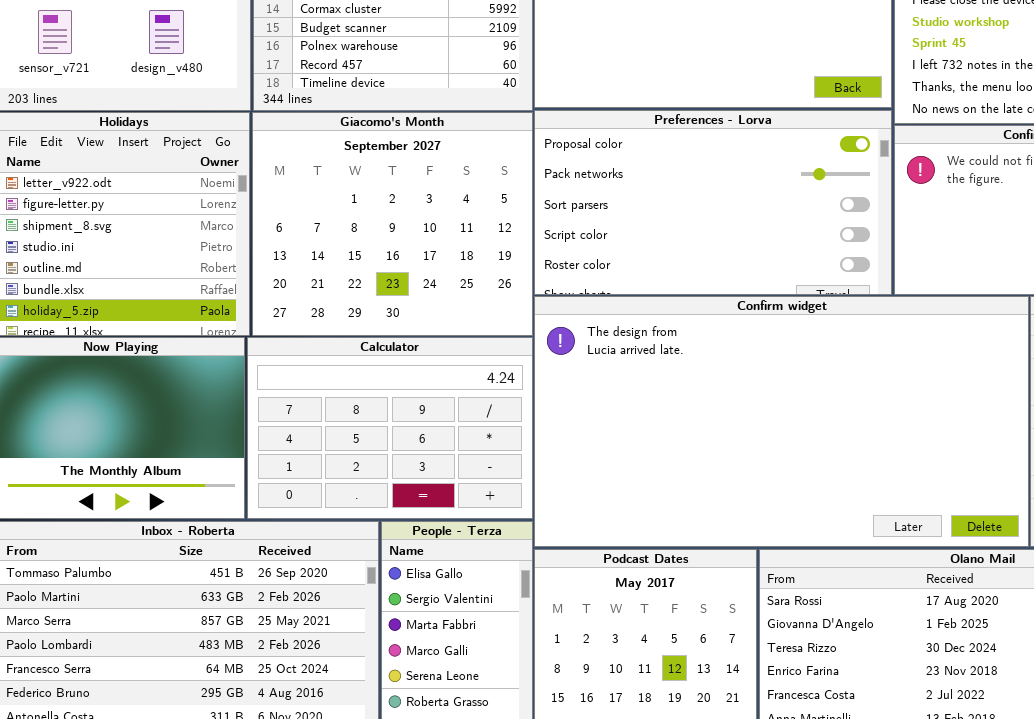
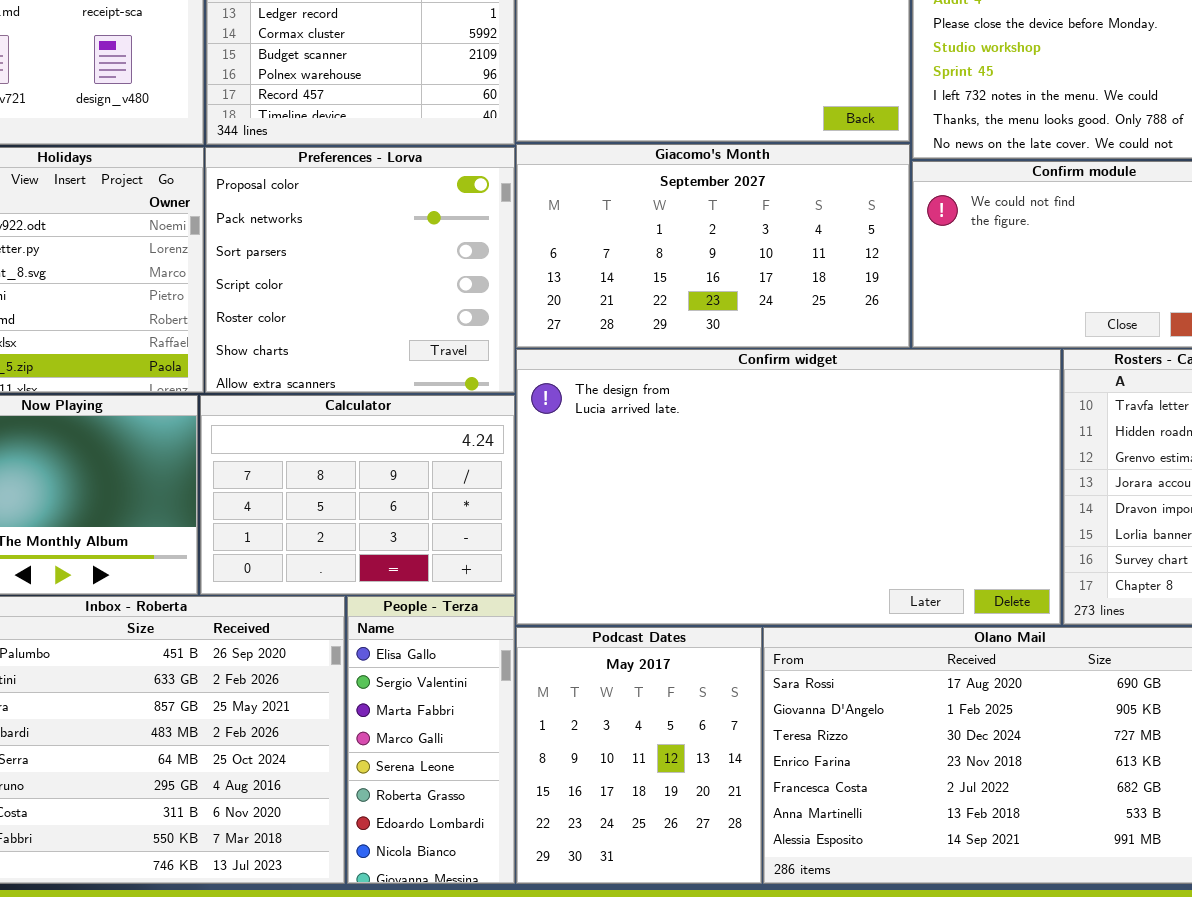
Preferences - Lorva: [534,110,892,295] -> [205,147,515,393], moved, resized
Giacomo's Month: [252,112,533,336] -> [516,144,910,348], moved, resized

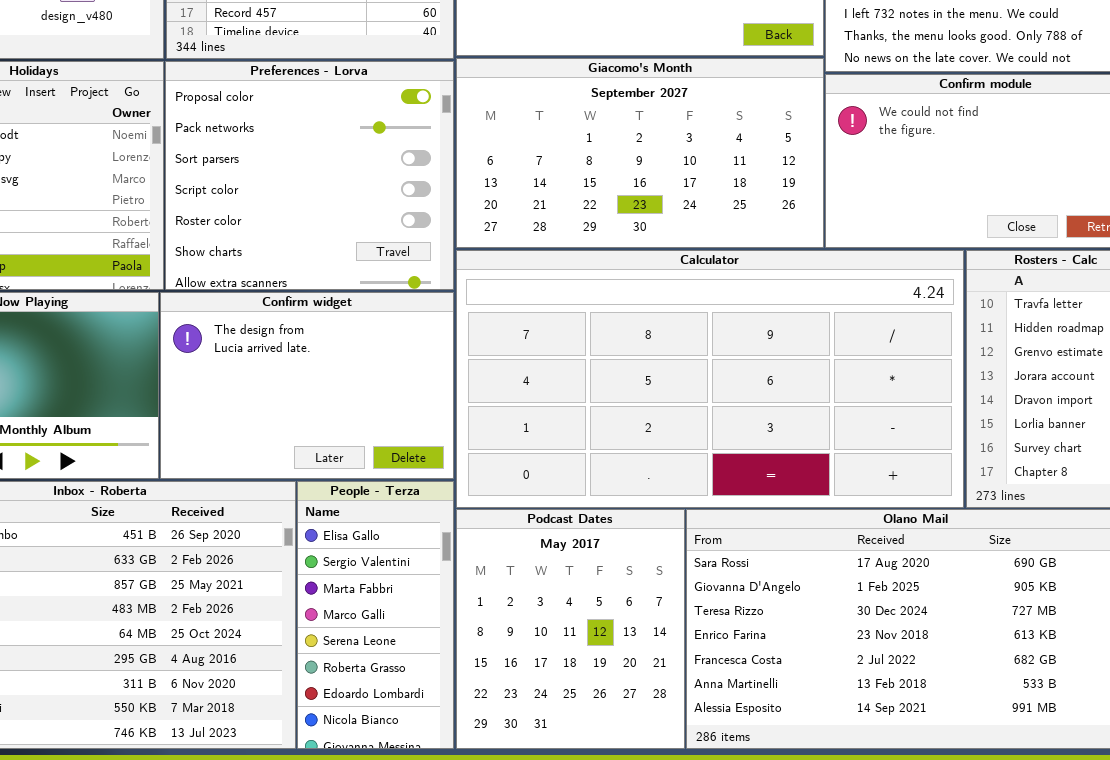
Confirm widget: [516,349,1061,625] -> [160,292,454,479], moved, resized
Calculator: [200,395,515,595] -> [456,250,964,508], moved, resized

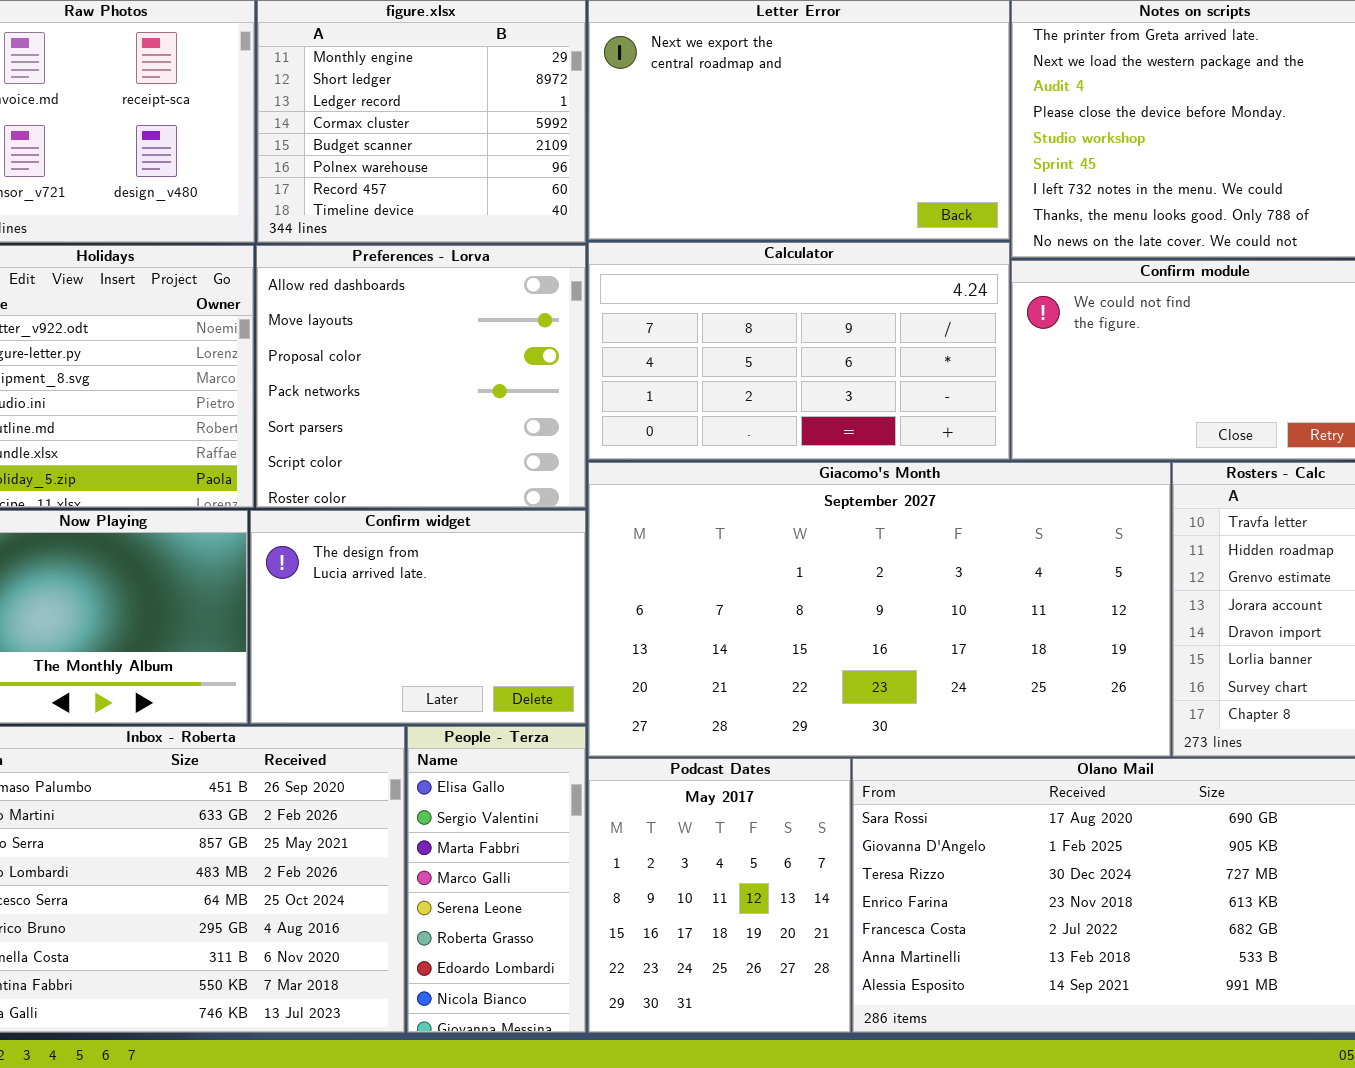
Giacomo's Month: [456,58,824,248] -> [588,462,1171,757], moved, resized
Preferences - Lorva: [165,61,454,290] -> [256,245,586,508], scrolled up 2 rows
Calculator: [456,250,964,508] -> [588,242,1010,460], moved, resized

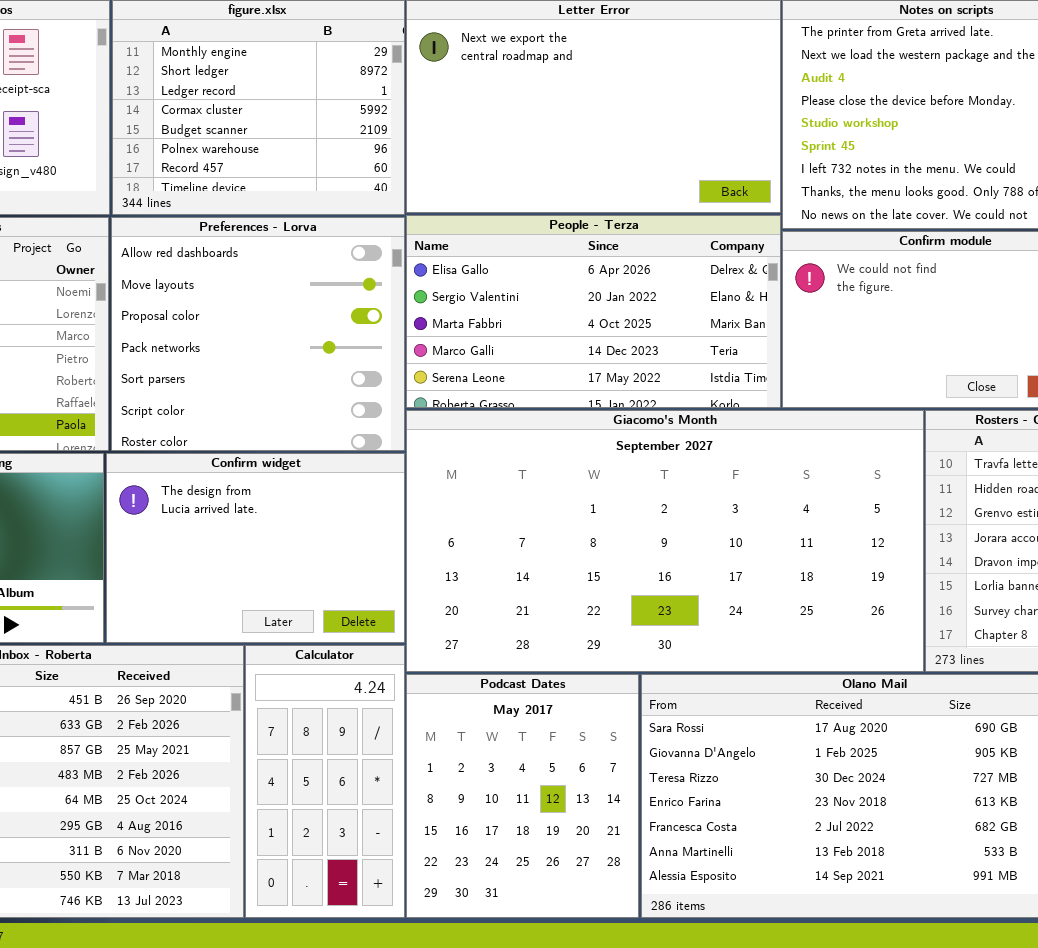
Calculator: [588,242,1010,460] -> [245,645,405,918], moved, resized
People - Terza: [407,726,586,1033] -> [406,215,781,408], moved, resized

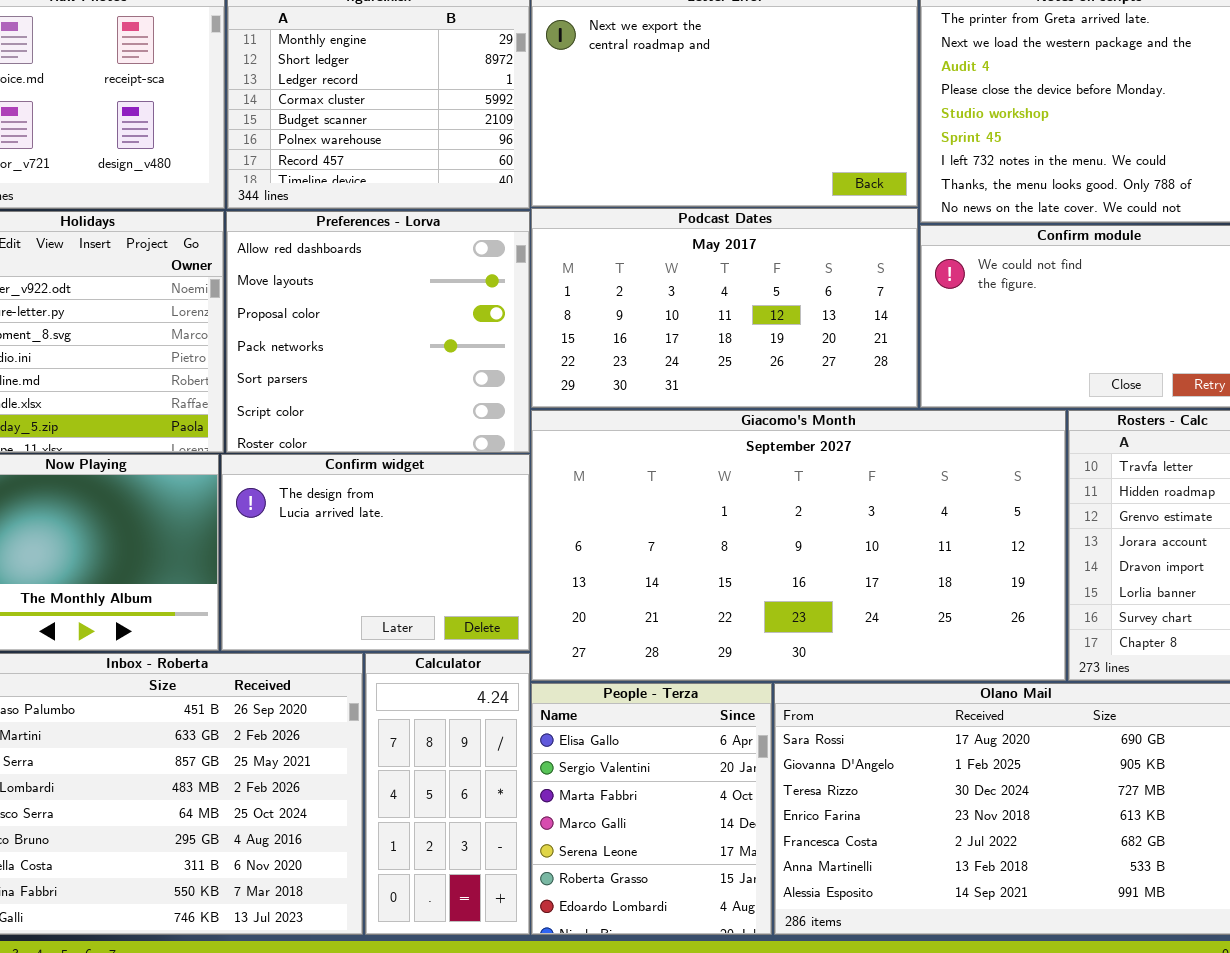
People - Terza: [406,215,781,408] -> [531,683,772,935], moved, resized
Podcast Dates: [406,674,639,918] -> [531,208,918,408], moved, resized

